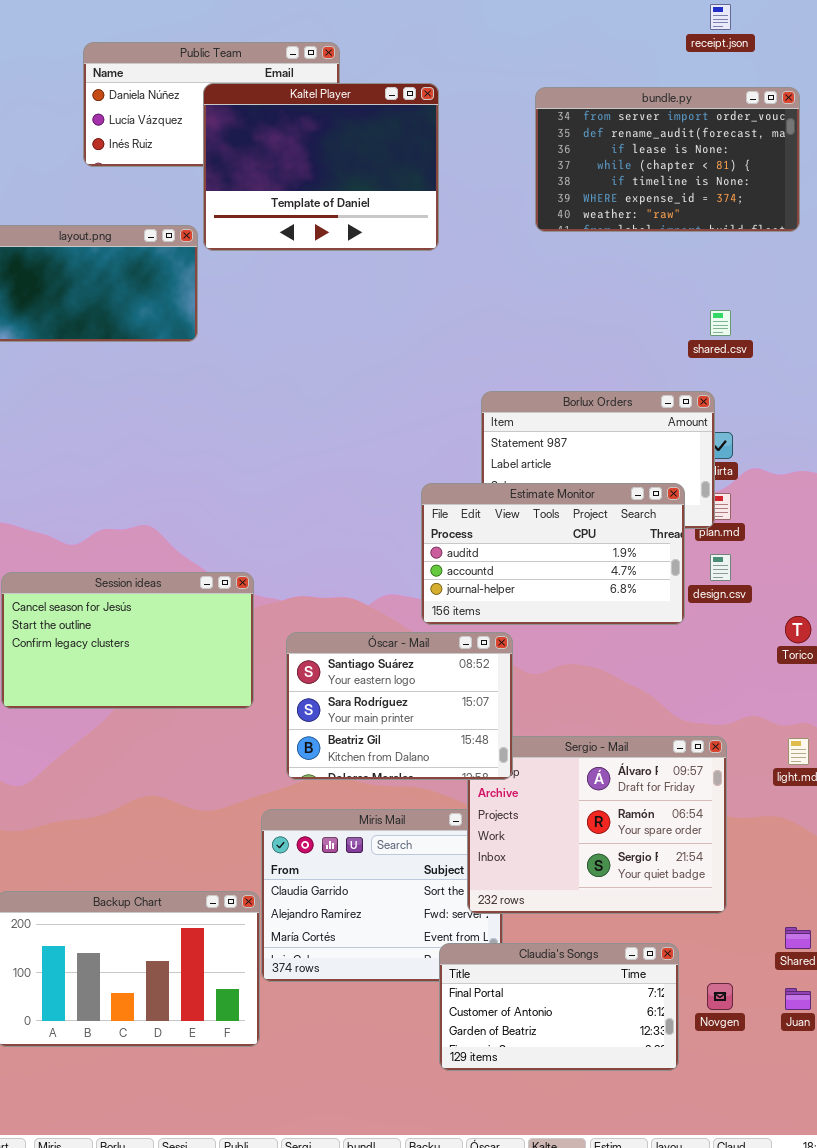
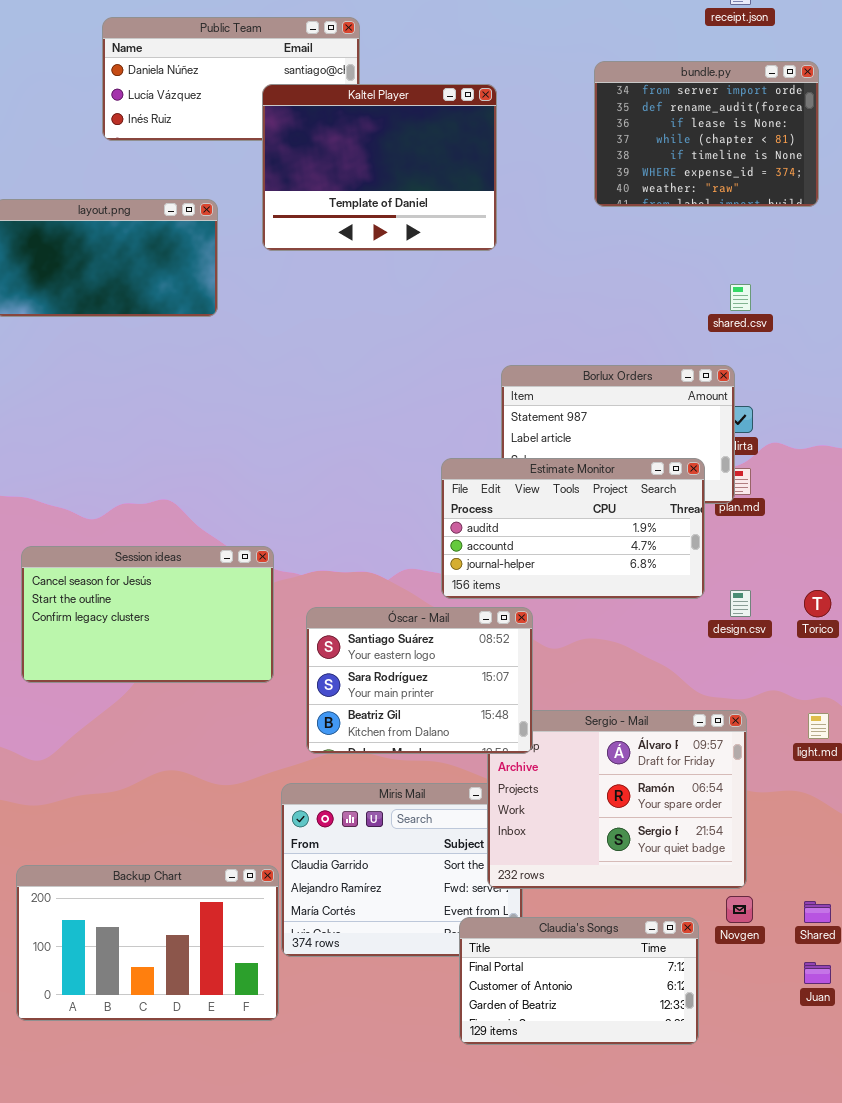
Kaltel Player: [203,83,439,251] -> [262,84,497,251], moved
bundle.py: [535,87,800,232] -> [594,61,819,207], resized
design.csv: [710,554,731,581] -> [730,590,751,617], moved
Novgen: [707,983,733,1010] -> [726,896,753,923], moved

